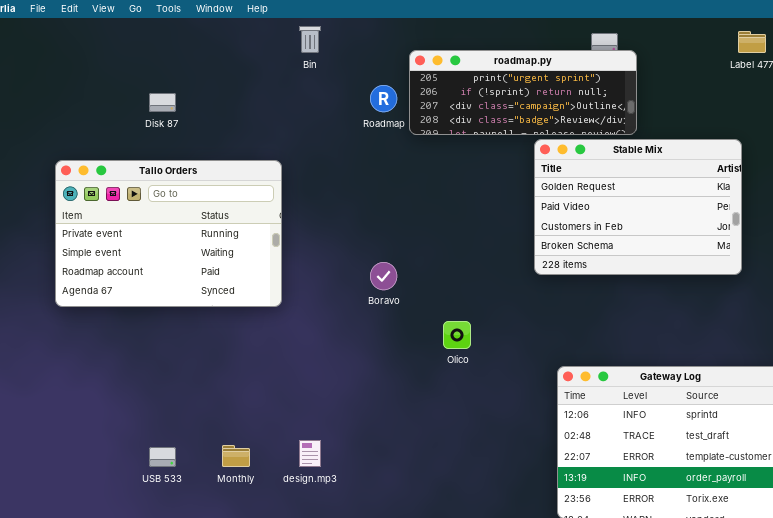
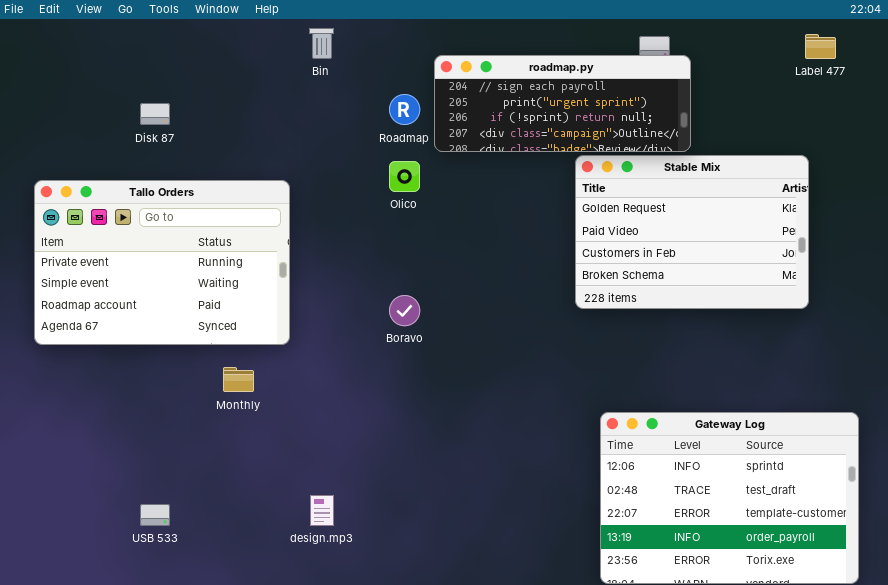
roadmap.py: [409,50,637,135] -> [434,55,691,152], scrolled up 1 row
Olico: [443,321,471,349] -> [389,161,420,192], moved
Monthly: [222,445,250,467] -> [223,367,254,392], moved

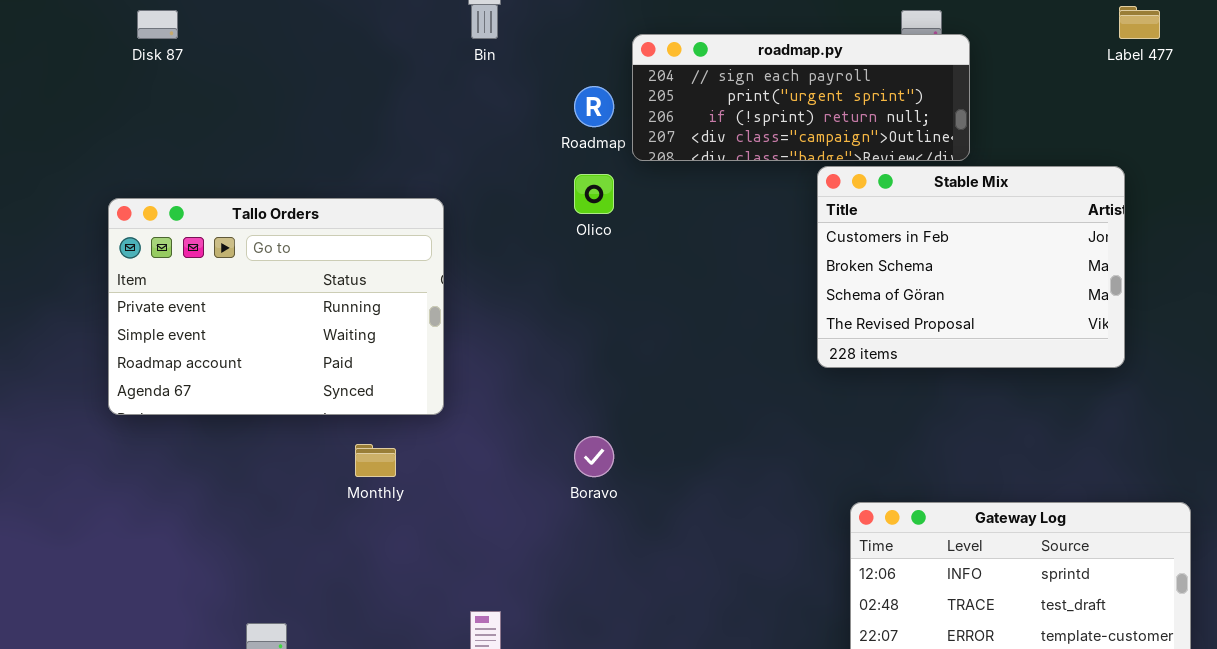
Disk 87: [140,103,170,125] -> [137,10,178,39], moved
Stable Mix: [575,155,809,309] -> [817,166,1125,368], scrolled down 2 rows
Boravo: [389,295,420,326] -> [574,436,614,477], moved

